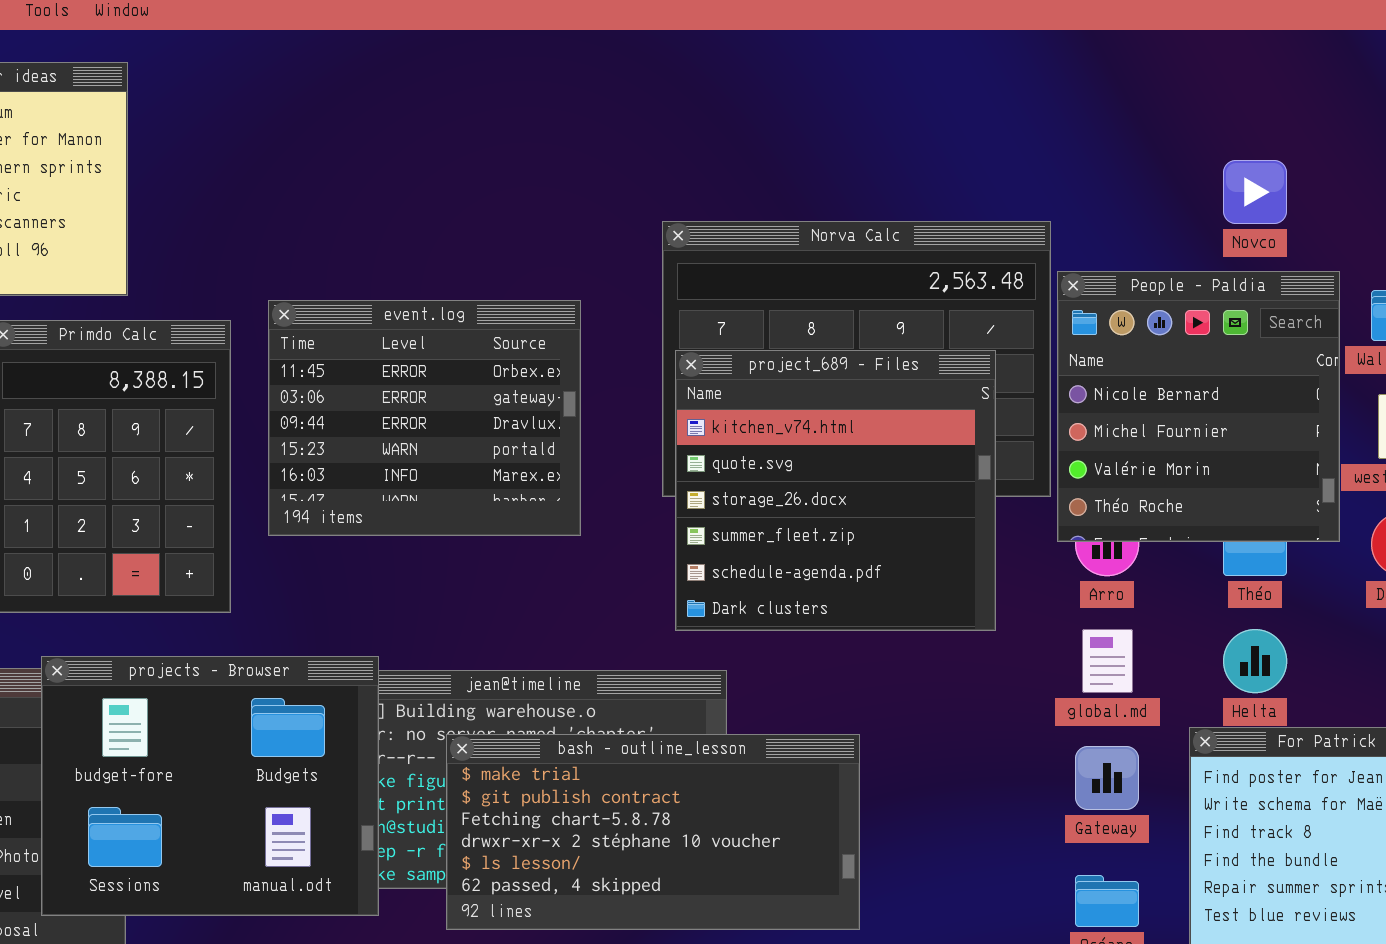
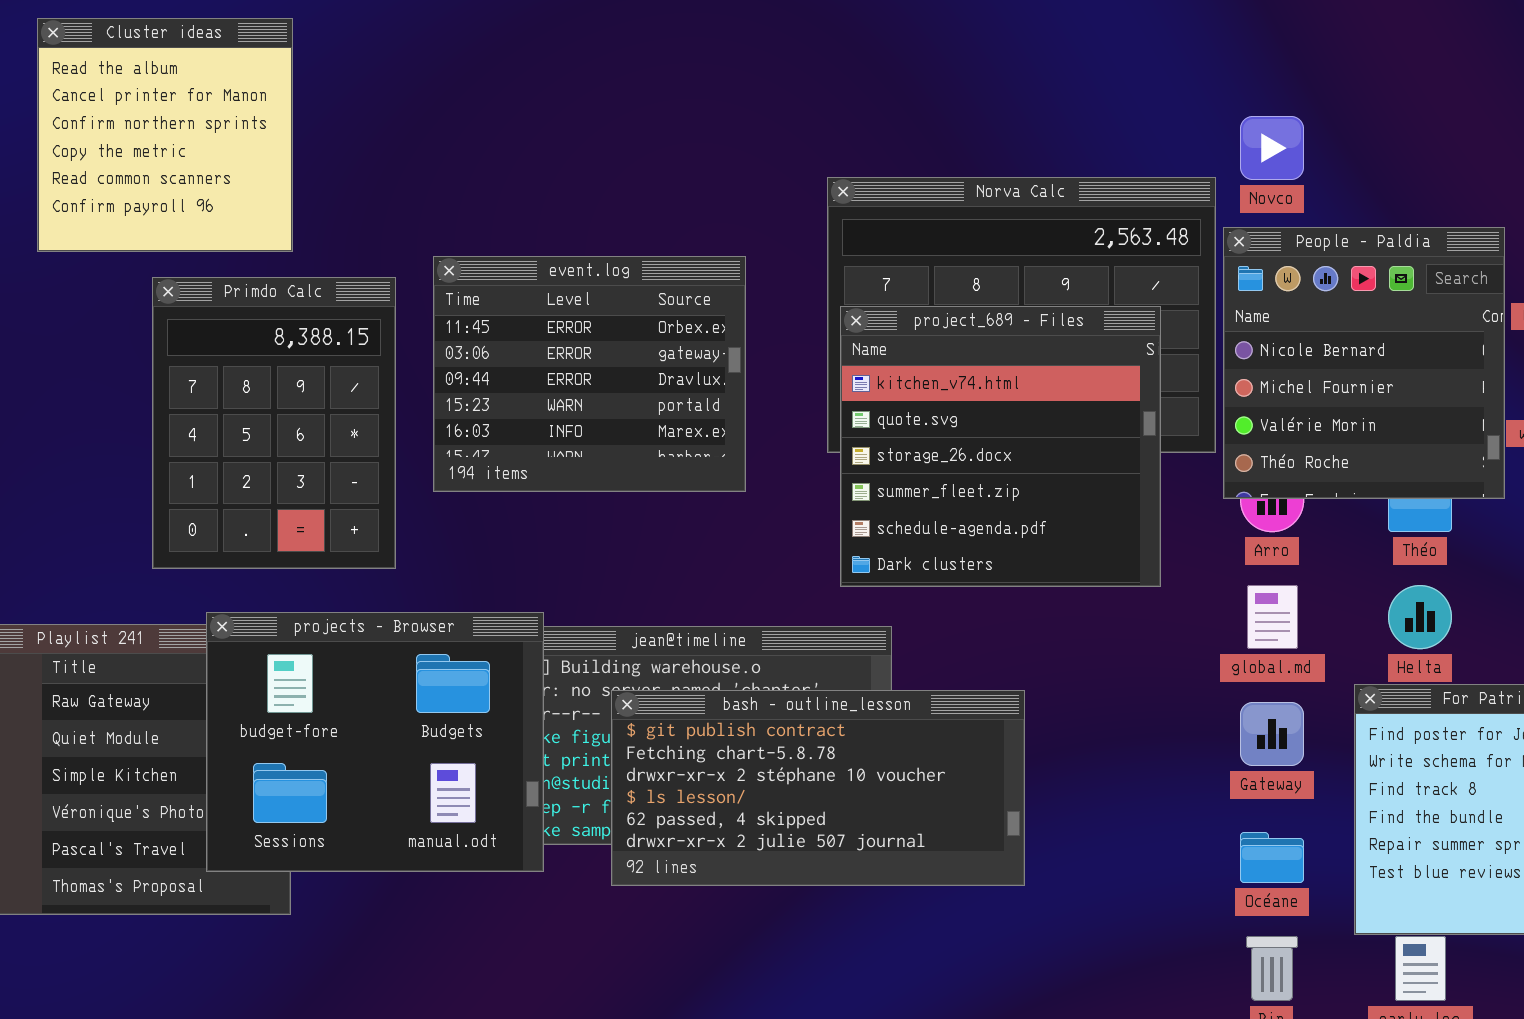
Novco: [1223,160,1287,224] -> [1240,116,1304,180], moved
bash - outline_lesson: [446,734,860,930] -> [611,690,1025,886], scrolled down 1 row

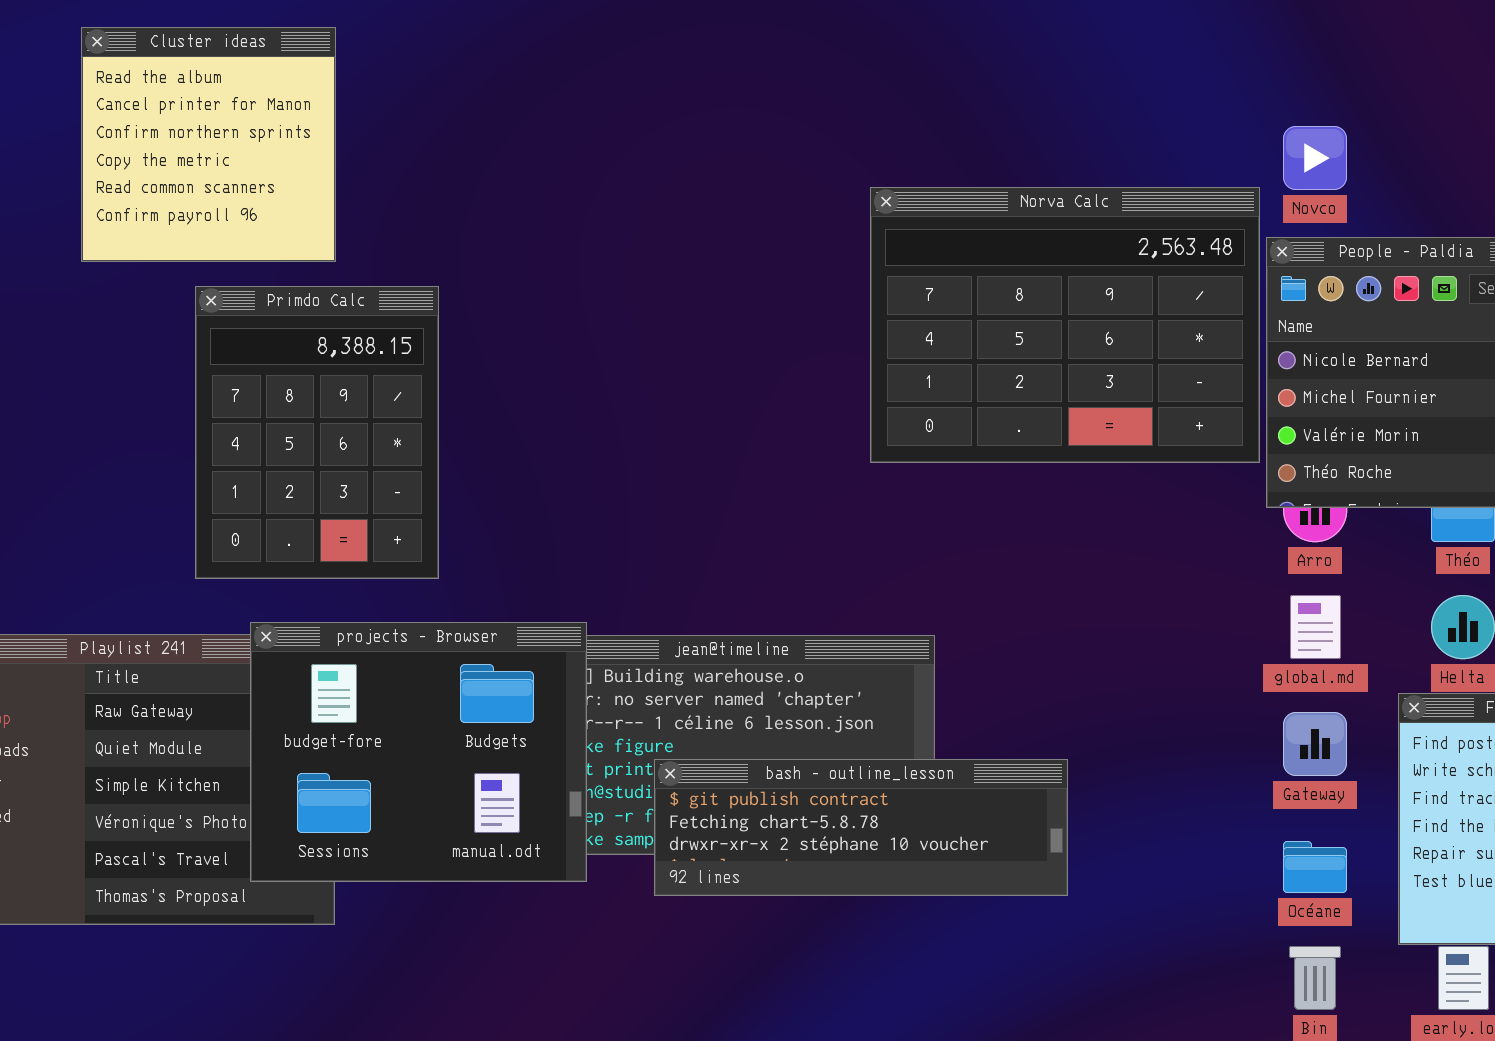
event.log: [433,256,746,492] -> none, closed
project_689 - Files: [840,306,1161,587] -> none, closed
bash - outline_lesson: [611,690,1025,886] -> [654,759,1068,896], resized

